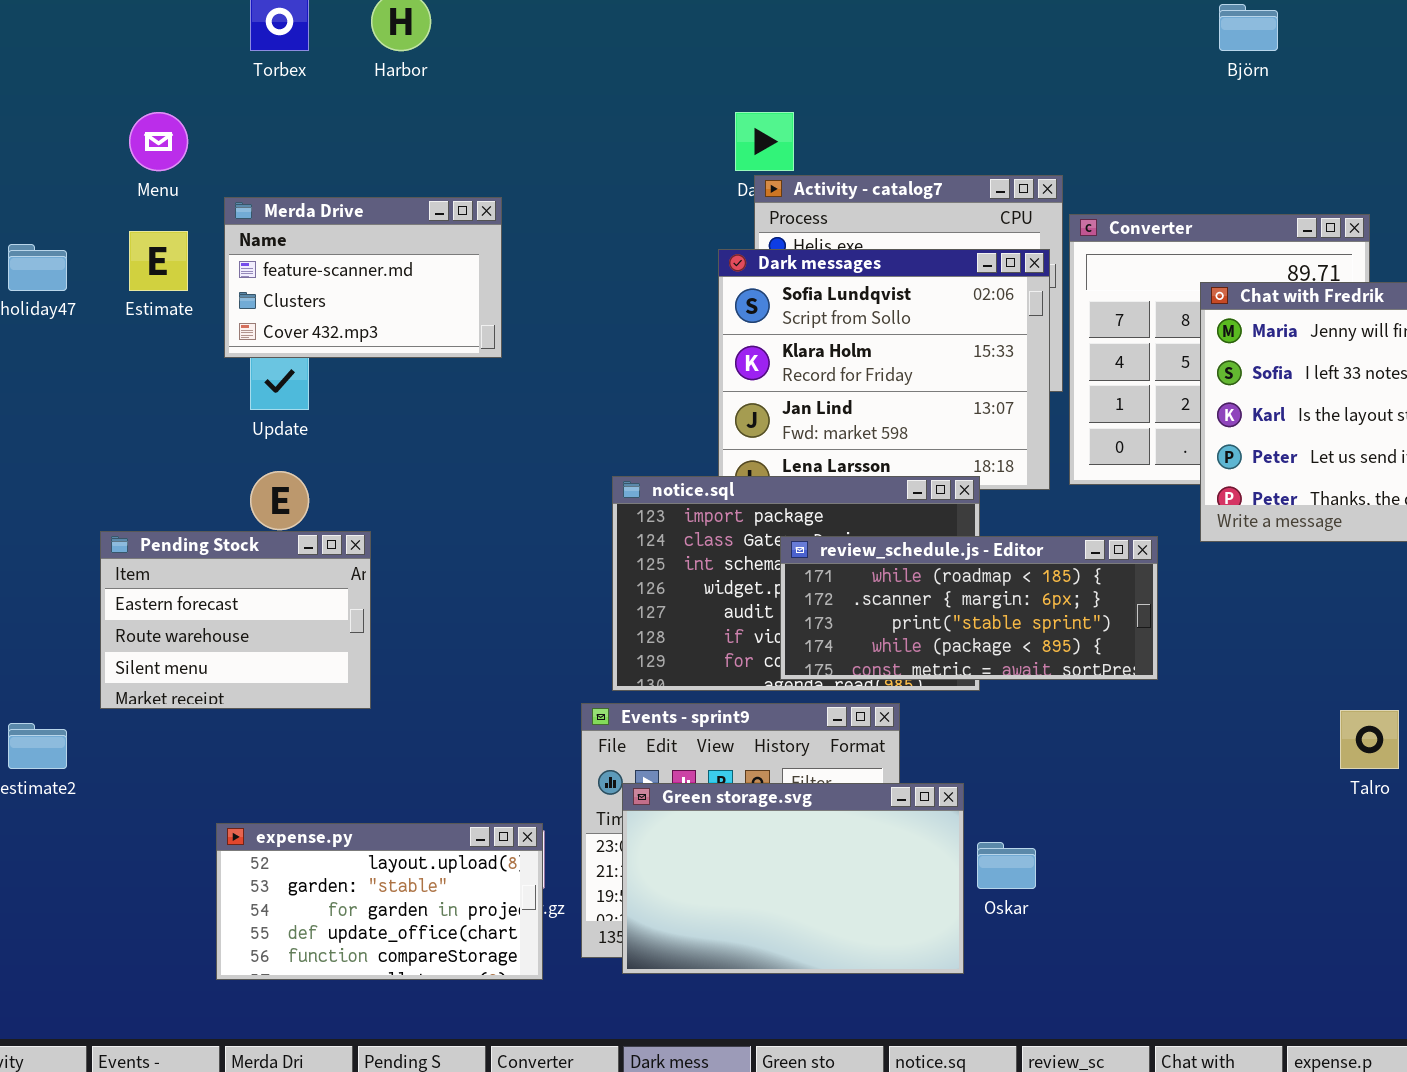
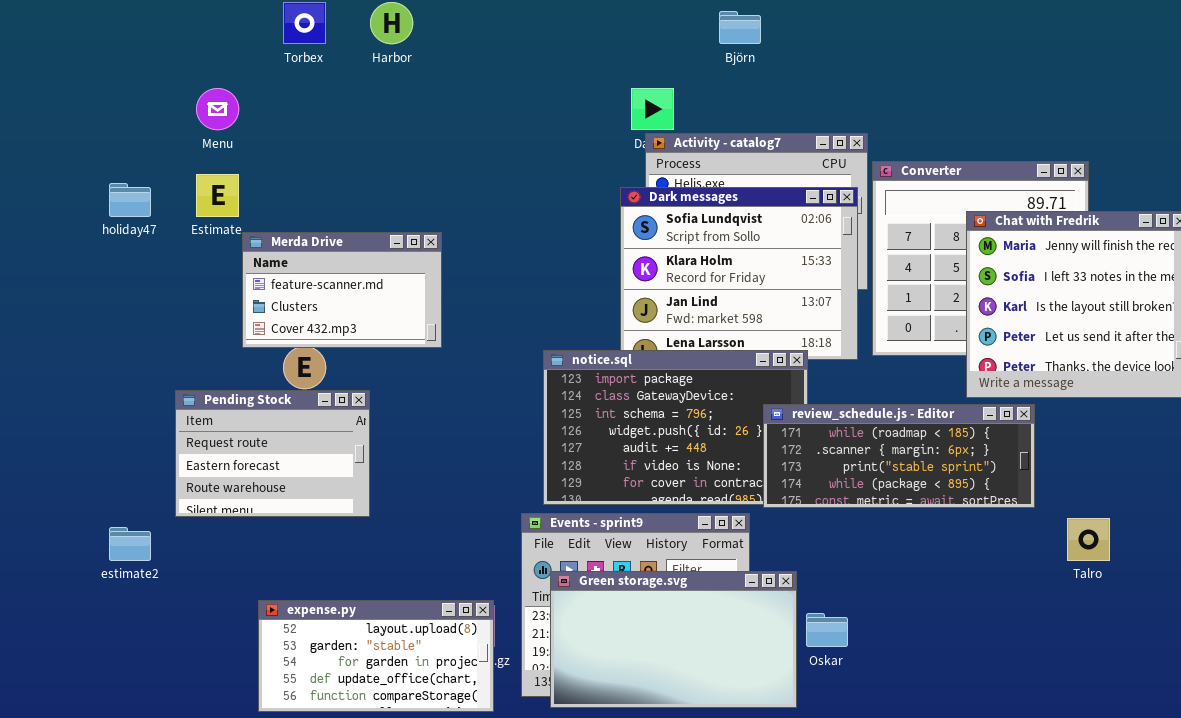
Björn: [1219,4,1278,51] -> [719,11,761,44], moved
Merda Drive: [224,197,502,358] -> [242,232,442,348], moved
Pending Stock: [100,531,371,709] -> [175,390,370,517], scrolled up 1 row
review_schedule.js - Editor: [780,536,1158,680] -> [763,404,1035,508], moved

